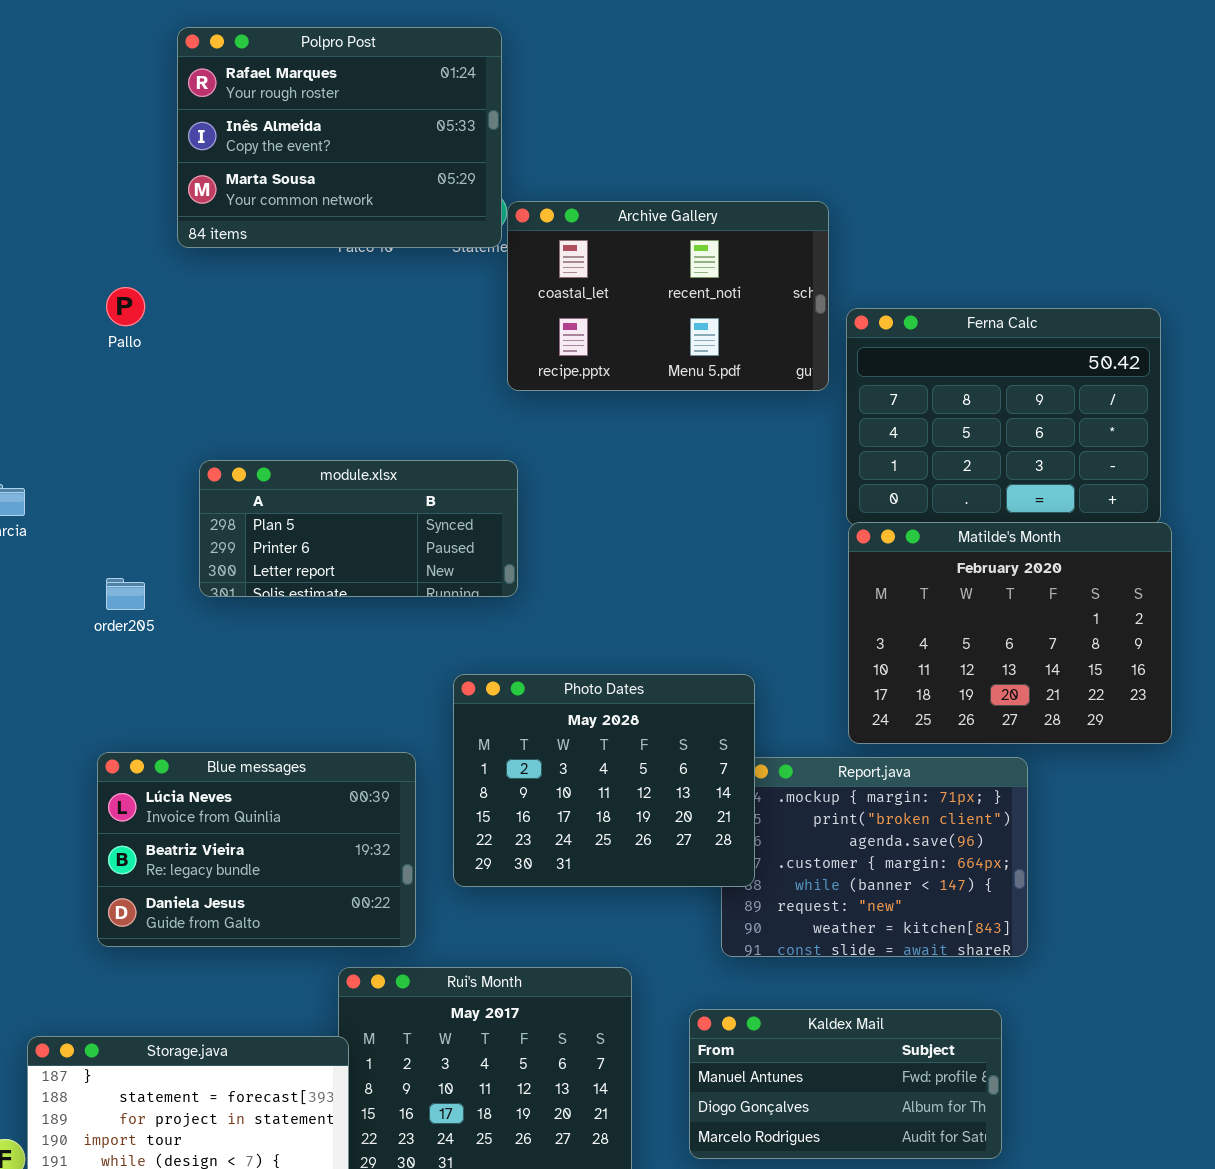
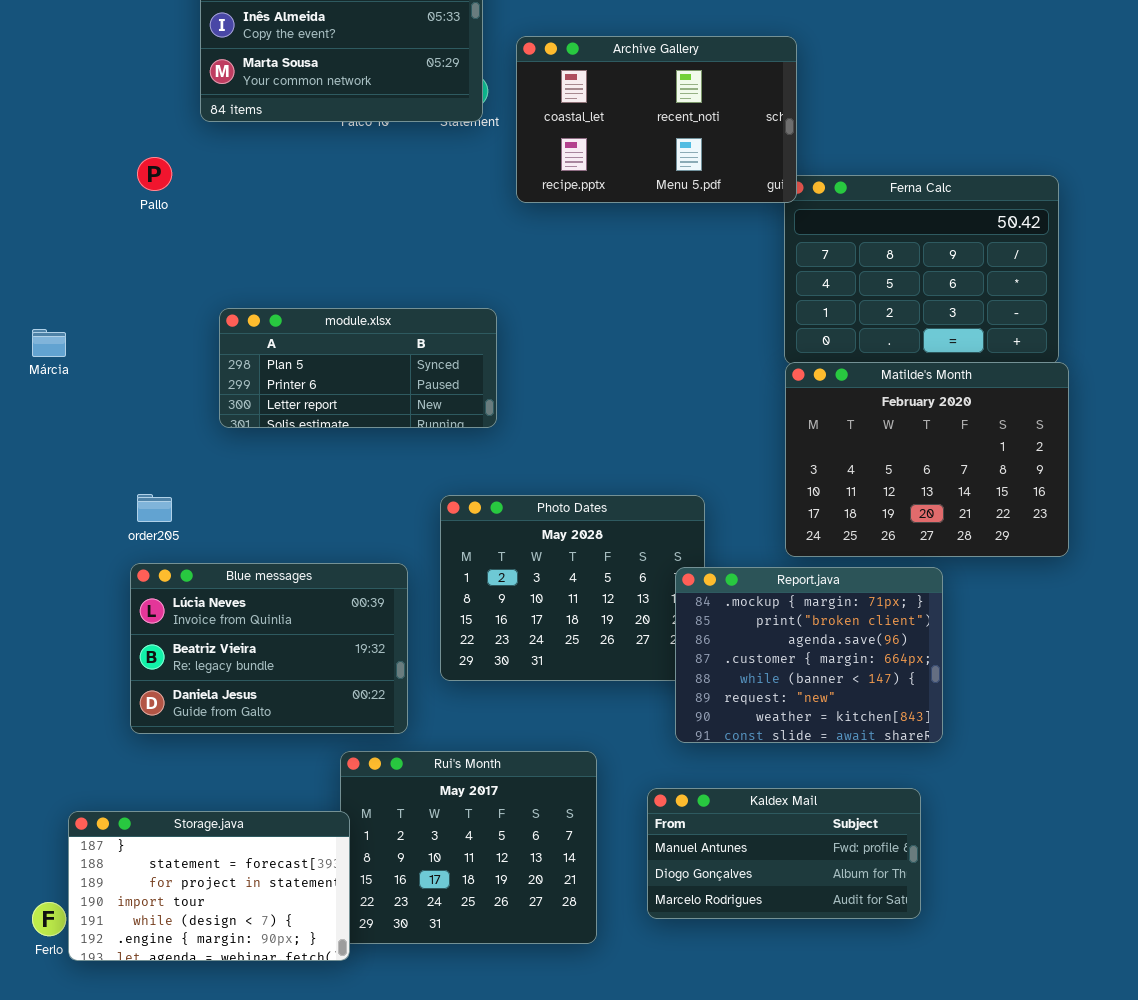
Archive Gallery: [507,201,829,391] -> [516,36,797,203], moved
order205: [106,578,145,610] -> [137,494,172,522], moved
Report.java: [721,757,1028,957] -> [675,567,943,743], raised

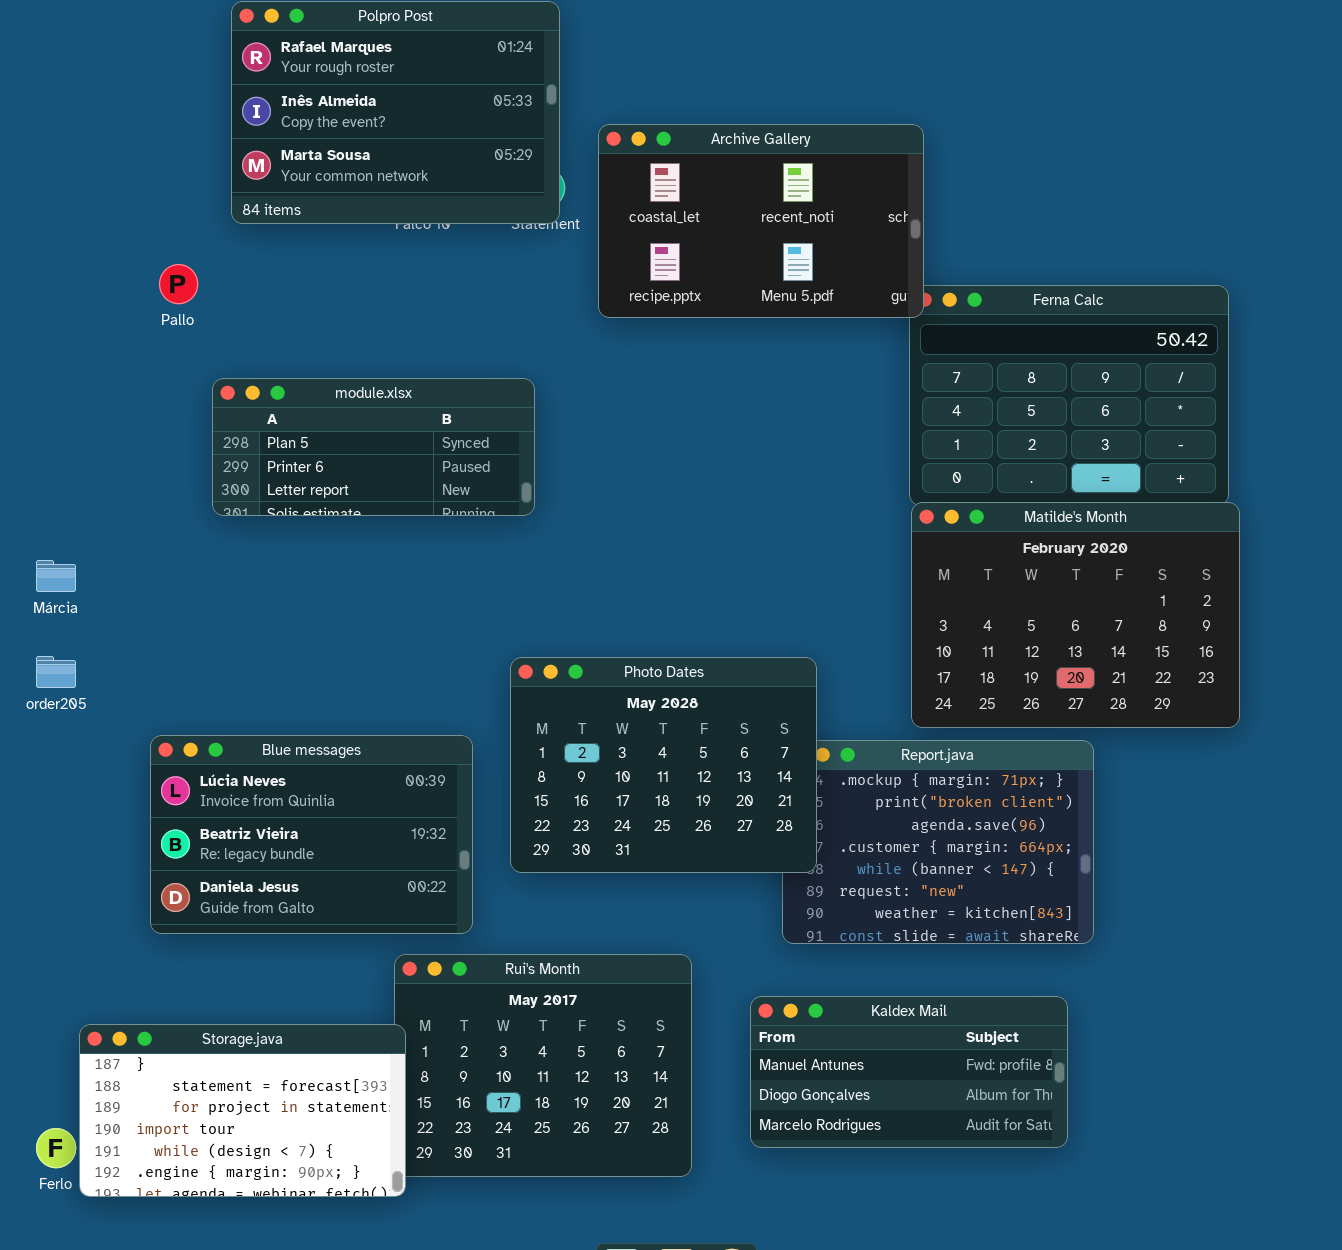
module.xlsx: [219,308,497,428] -> [212,378,535,516], moved
Márcia: [32,329,66,357] -> [36,560,76,592], moved
order205: [137,494,172,522] -> [36,656,76,688], moved
Photo Dates: [440,495,705,681] -> [510,657,817,873], raised

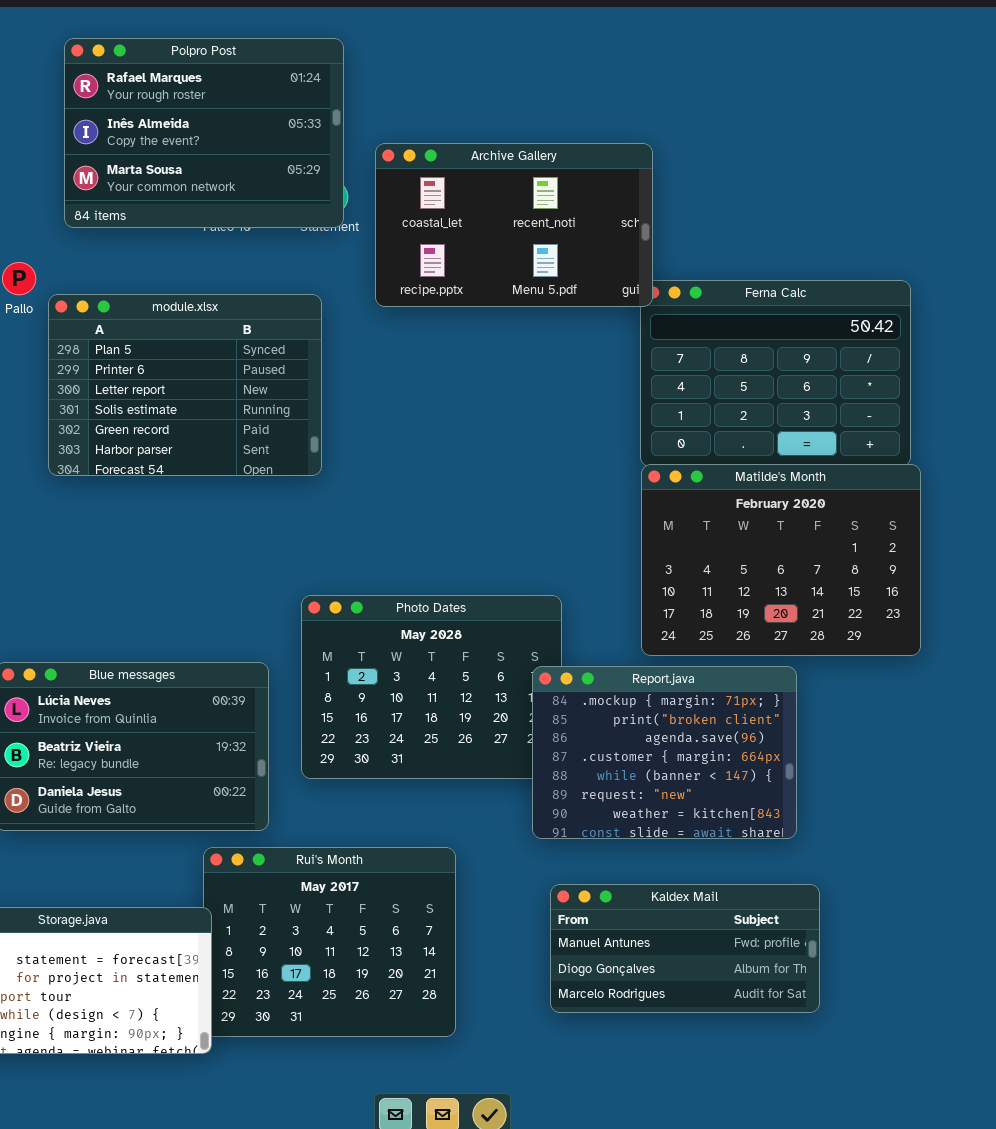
module.xlsx: [212,378,535,516] -> [48,294,322,476], resized
Report.java: [782,740,1094,944] -> [532,666,797,839], raised
Kaldex Mail: [750,996,1068,1148] -> [550,884,820,1013], moved

